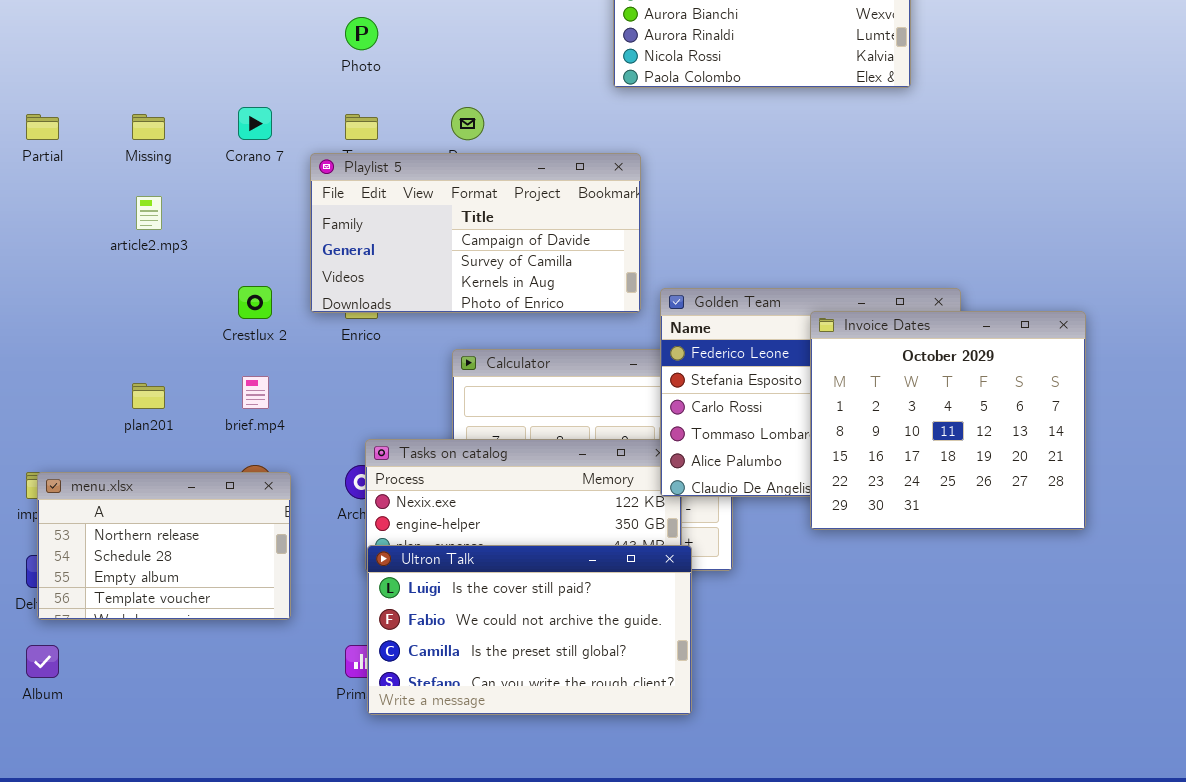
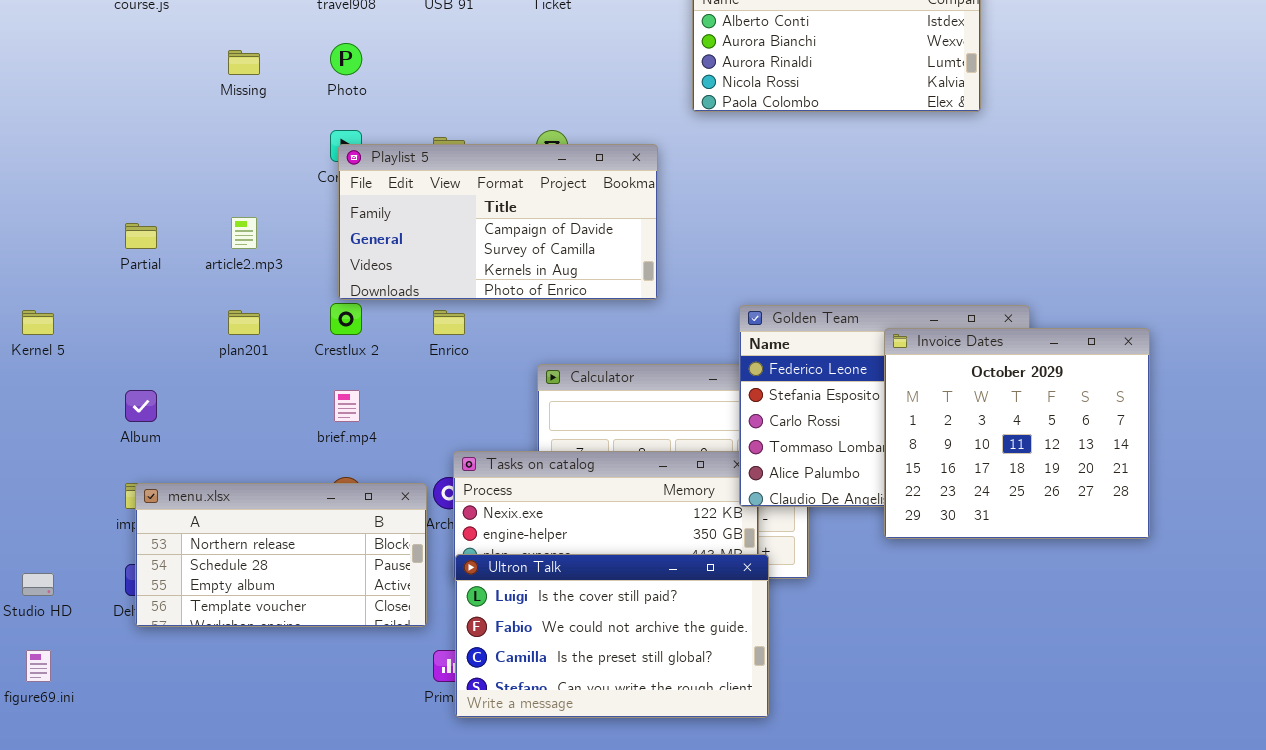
Photo: [345,17,378,50] -> [330,43,362,75], moved
Partial: [26,114,59,140] -> [125,223,157,249], moved
Missing: [132,114,165,140] -> [228,50,260,75], moved
Playlist 5: [310,153,641,313] -> [338,144,658,300], moved
plan201: [132,383,165,409] -> [228,310,260,335], moved
menu.xlsx: [37,472,291,620] -> [135,483,427,627], resized
Album: [26,645,59,678] -> [125,390,157,422], moved

